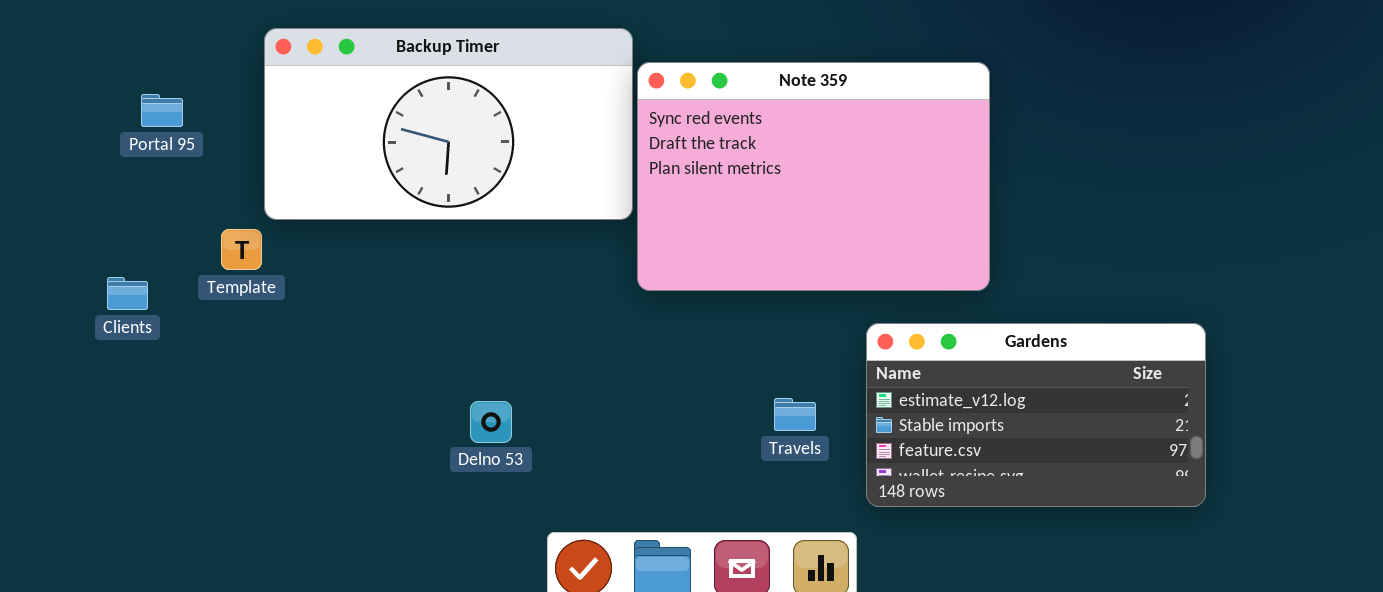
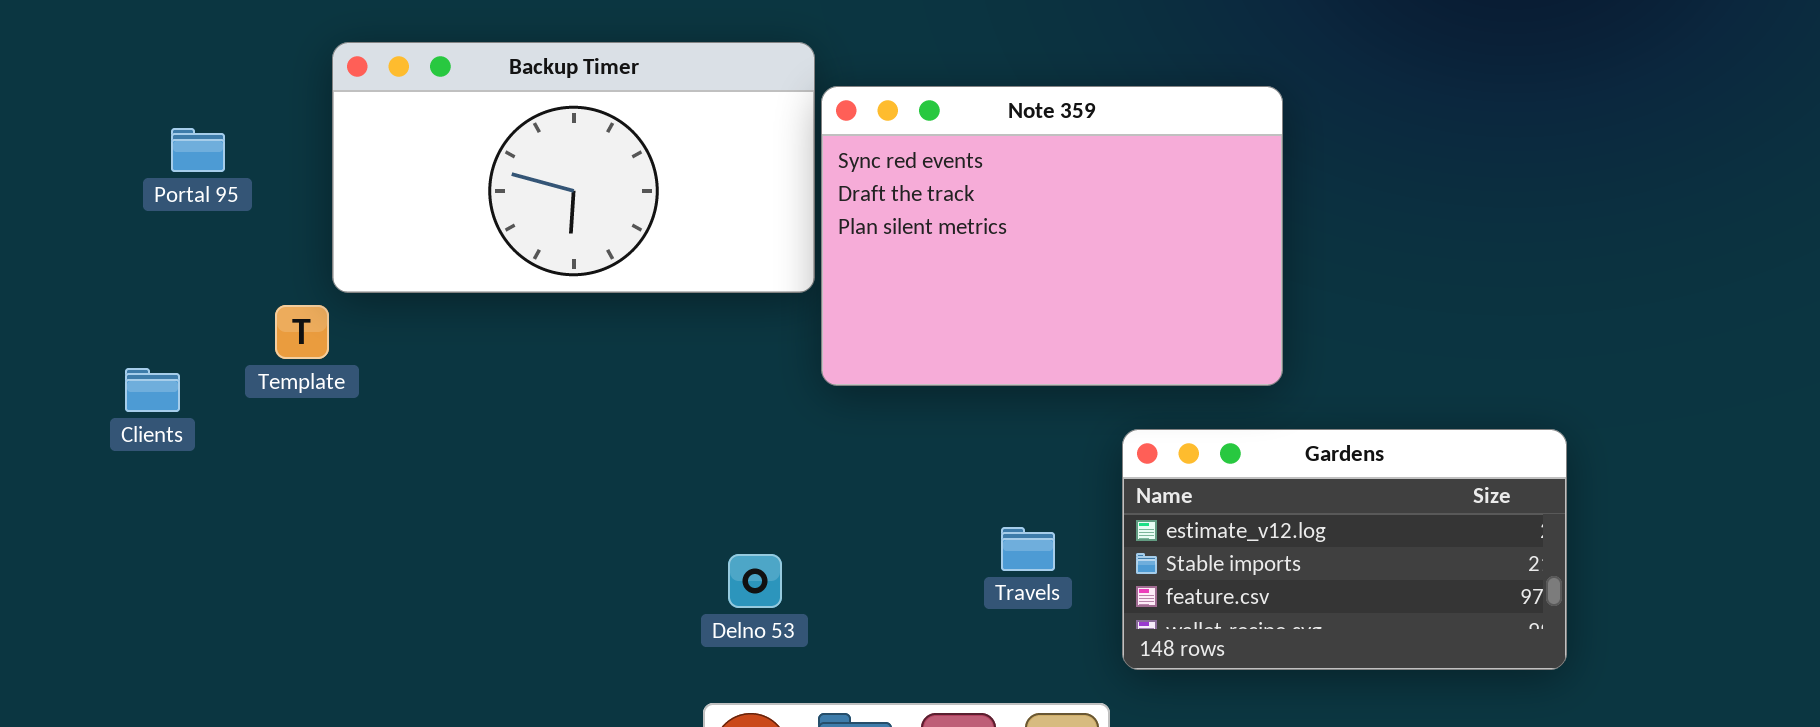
Delno 53: [470,401,512,443] -> [728,554,782,608], moved

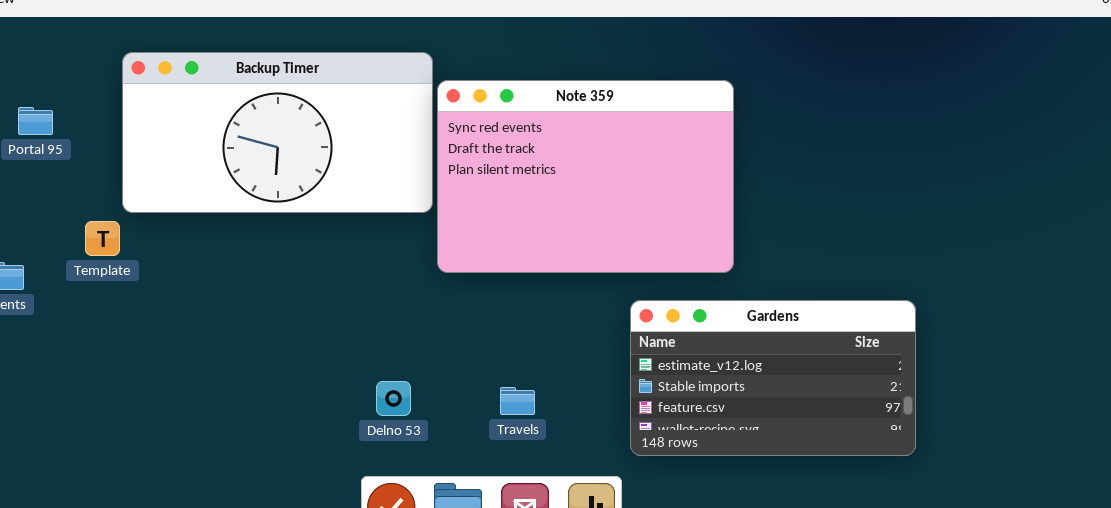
Travels: [1001,527,1055,571] -> [500,387,535,415], moved

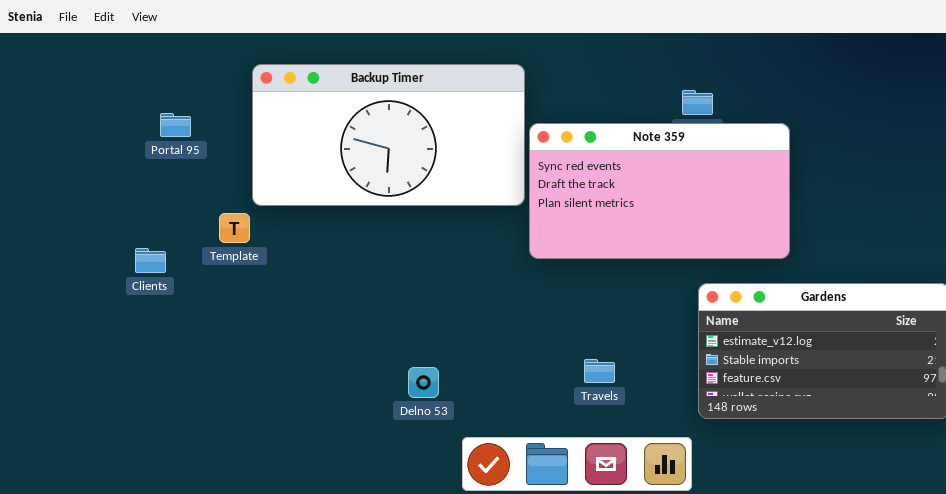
Note 359: [437,80,734,273] -> [529,123,790,259], resized
Delno 53: [376,381,411,416] -> [408,367,439,398], moved

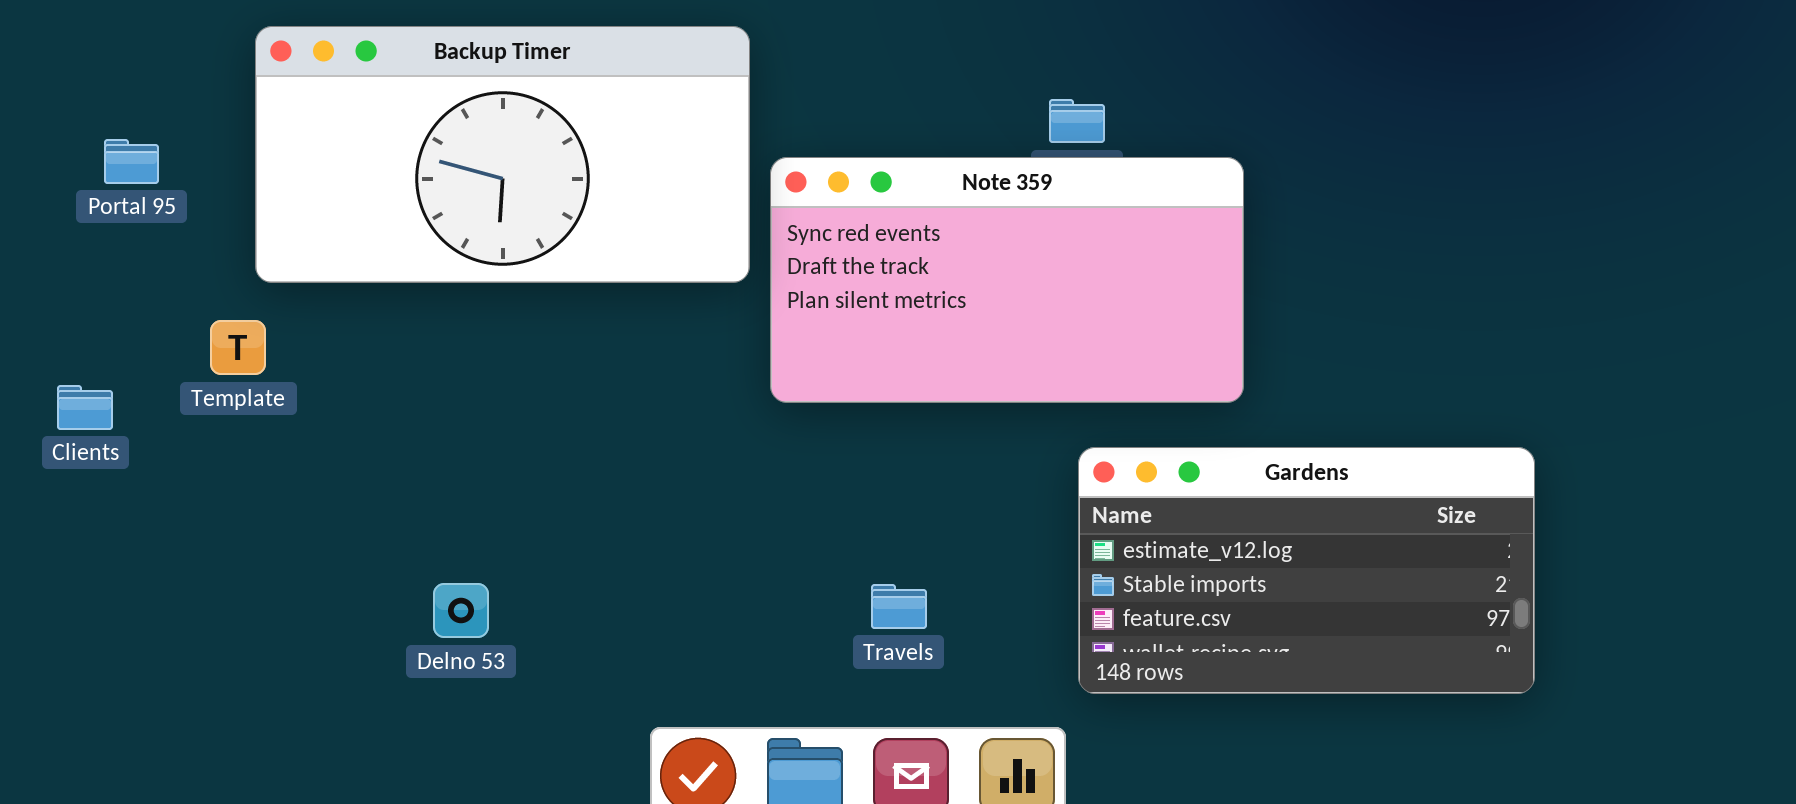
Backup Timer: [252,64,525,206] -> [255,26,750,283], moved
Delno 53: [408,367,439,398] -> [433,583,489,638], moved

